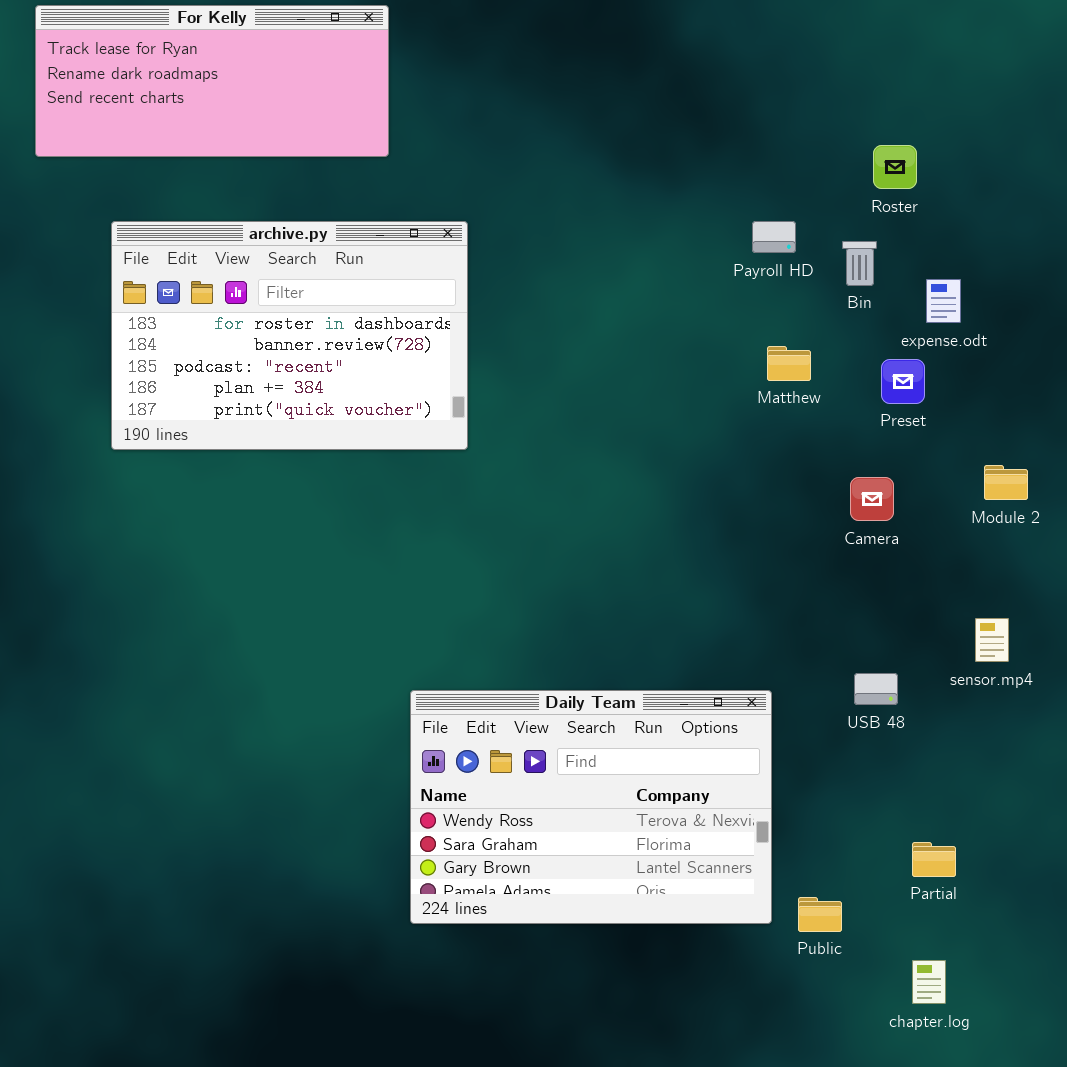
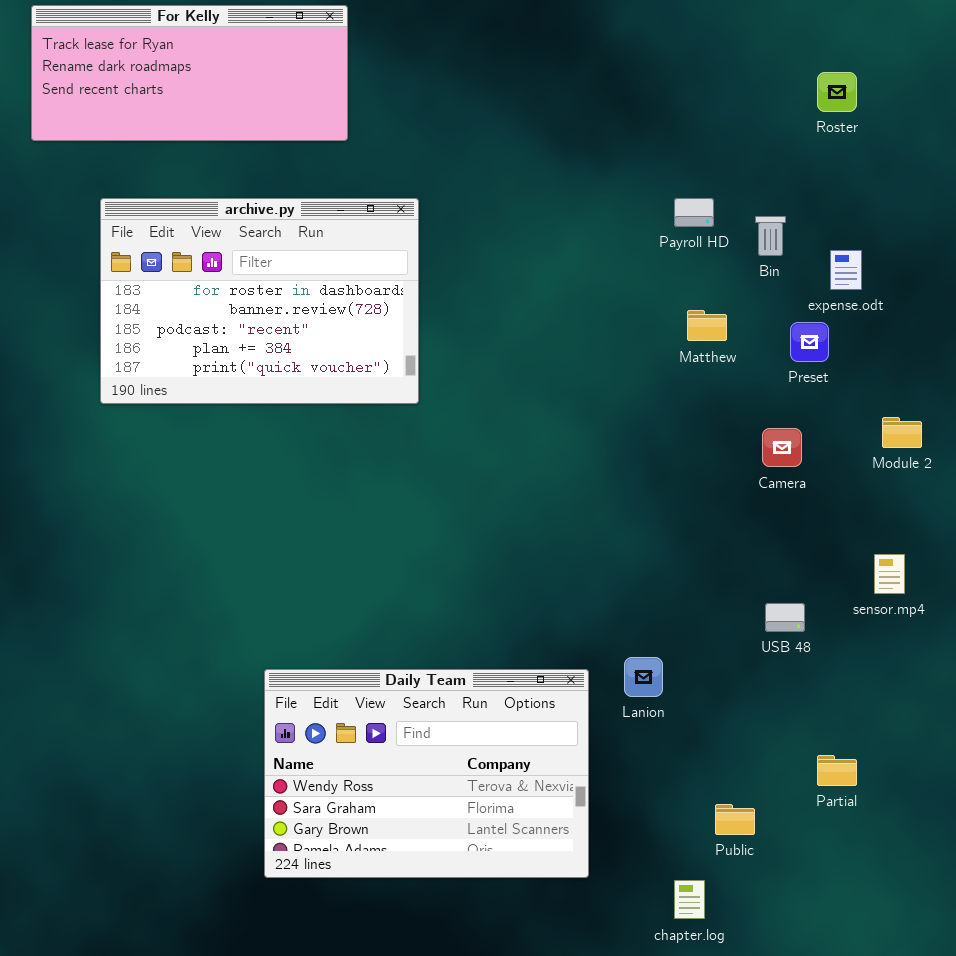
Roster: [873,145,917,189] -> [817,72,857,112], moved
Daily Team: [410,690,772,924] -> [264,669,589,878], moved
chapter.log: [912,960,946,1004] -> [674,880,705,919], moved

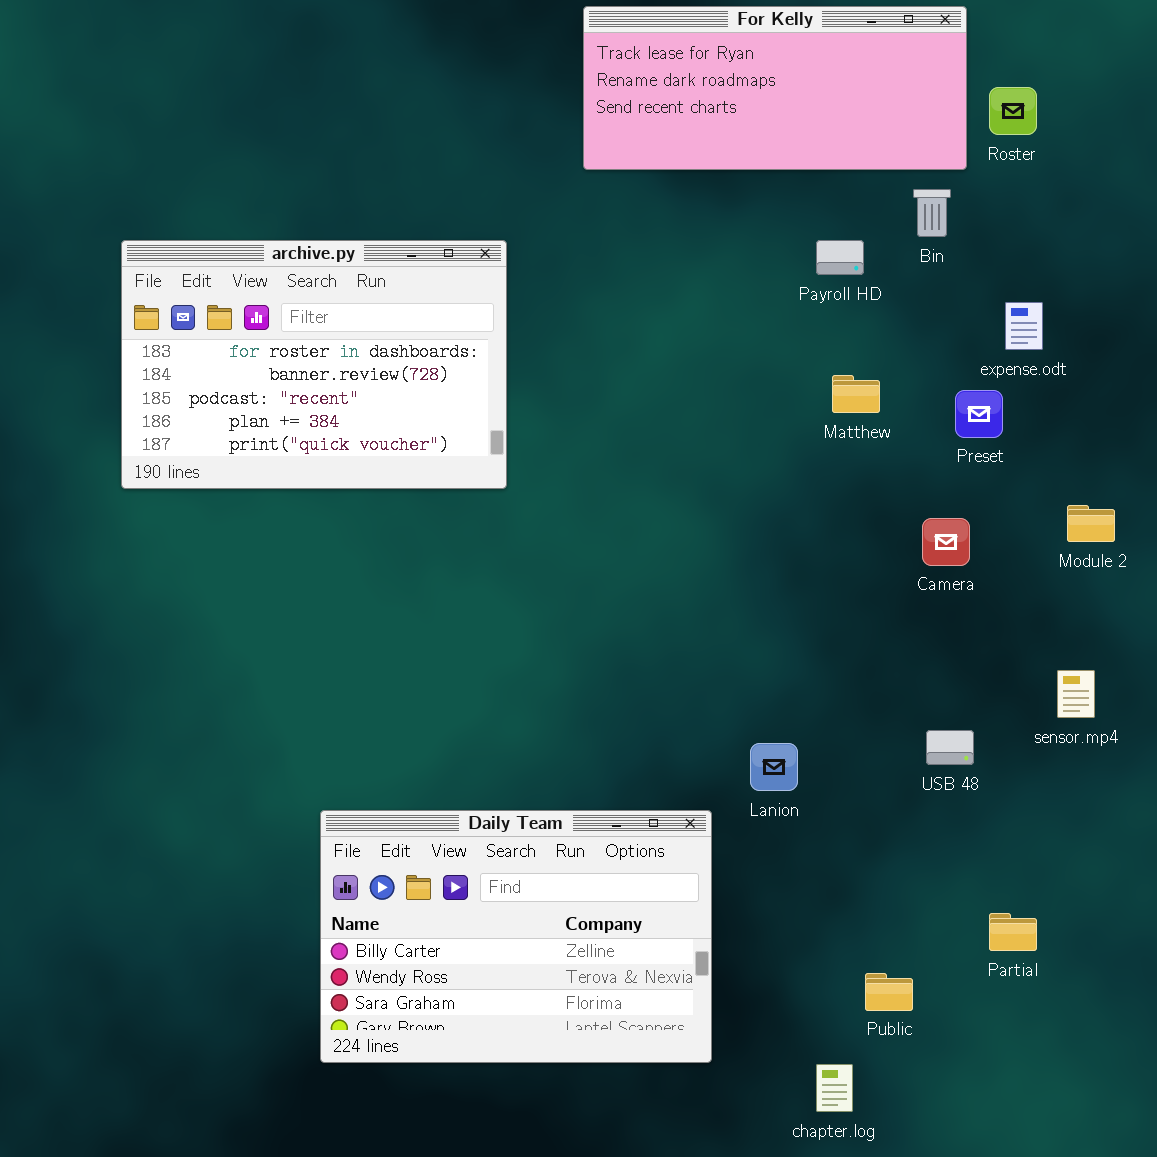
For Kelly: [31,5,348,141] -> [583,6,967,170], moved
Bin: [755,216,786,256] -> [913,189,951,237], moved
Lanion: [624,657,663,697] -> [750,743,798,791], moved
Daily Team: [264,669,589,878] -> [320,810,712,1063], scrolled up 1 row

